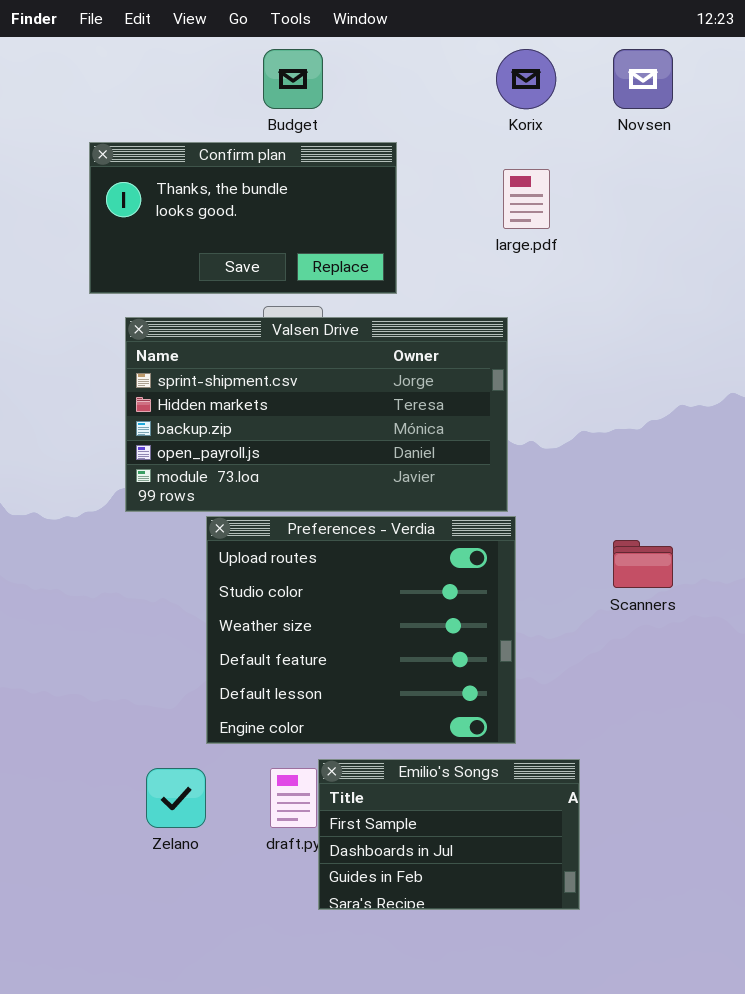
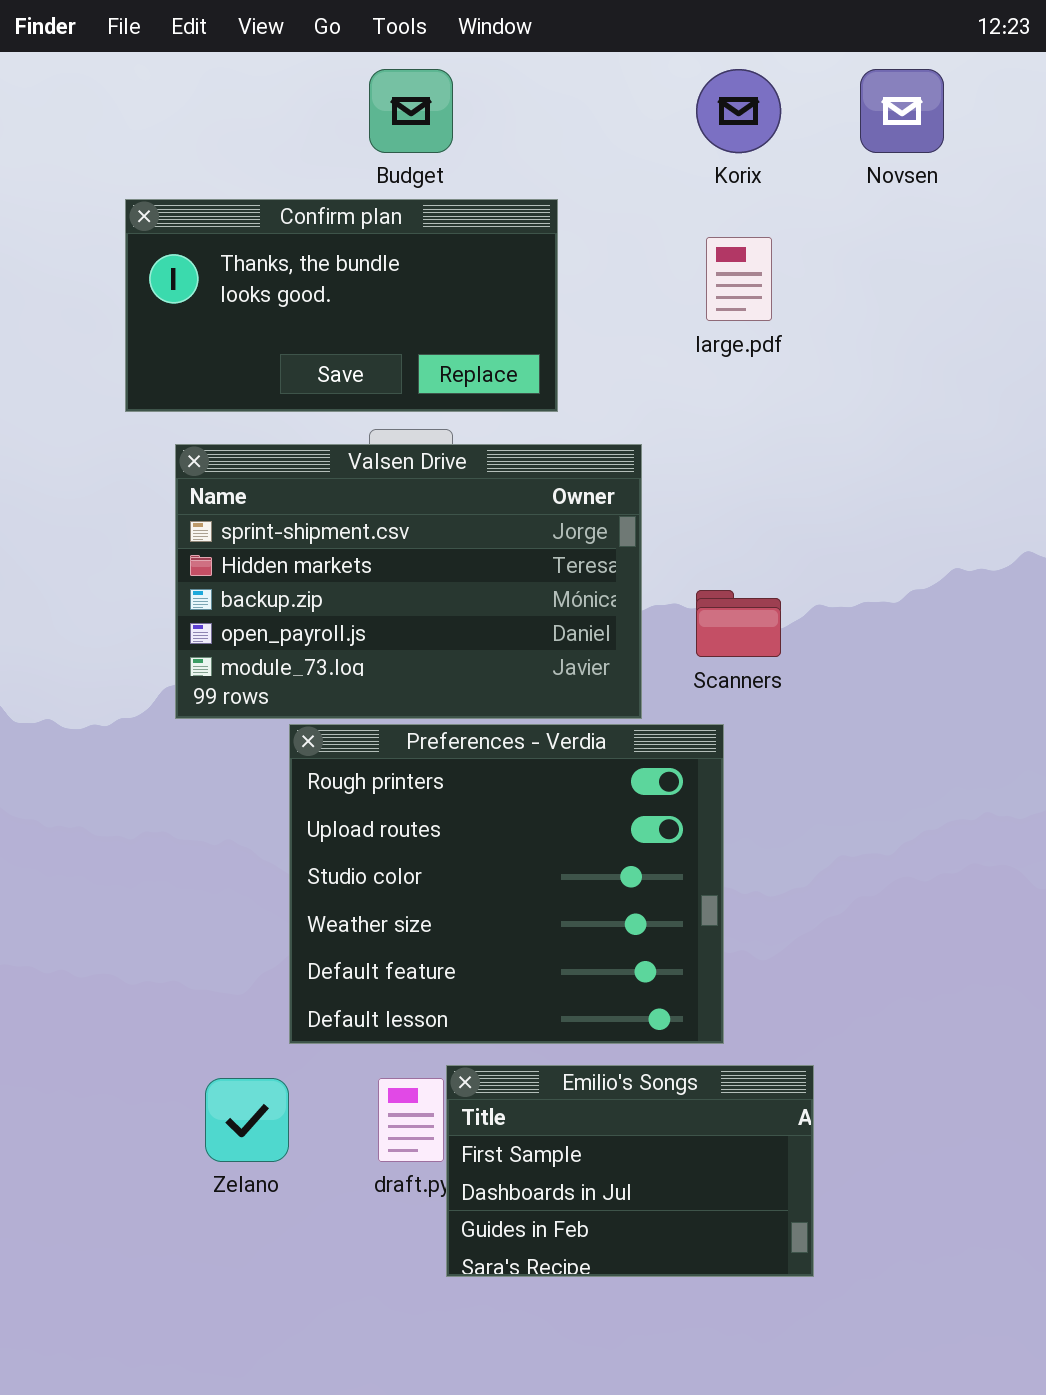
Valsen Drive: [125,317,508,512] -> [175,444,642,719], resized
Preferences - Verdia: [206,516,516,744] -> [289,724,724,1044], scrolled up 1 row
Scanners: [613,540,673,588] -> [696,590,781,657], moved

